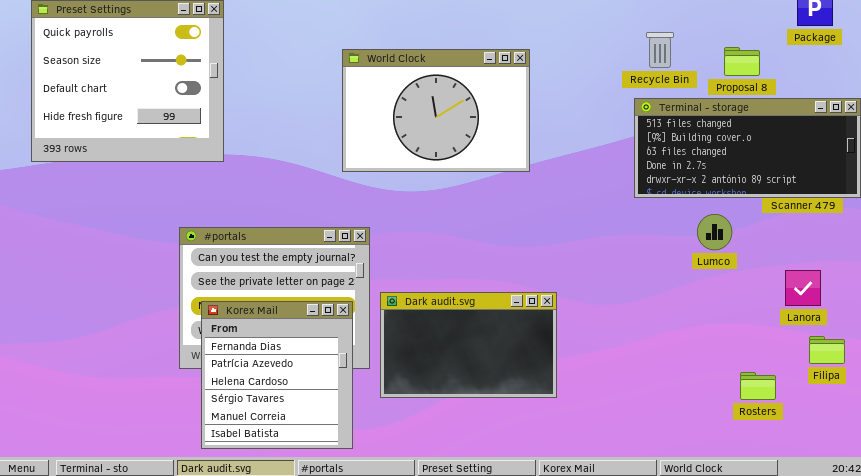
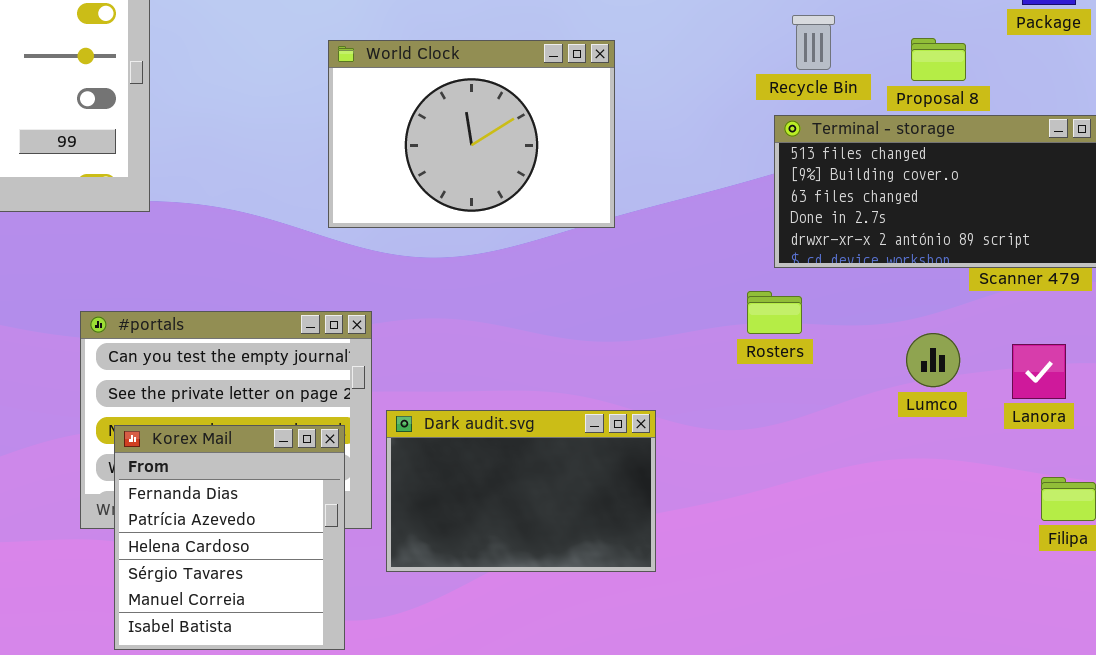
Lumco: [697,214,732,250] -> [906,333,960,387], moved
Lanora: [785,270,821,306] -> [1012,344,1066,399], moved
Rosters: [740,372,776,400] -> [747,291,802,334], moved

